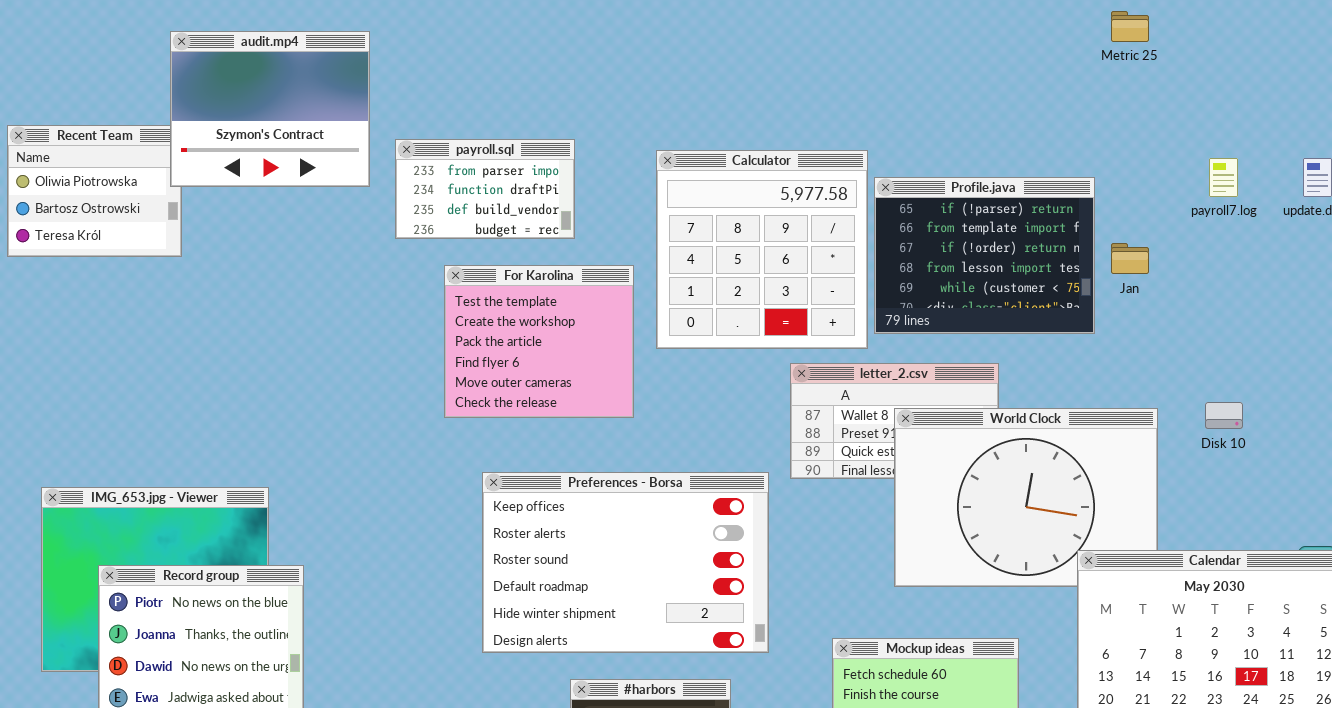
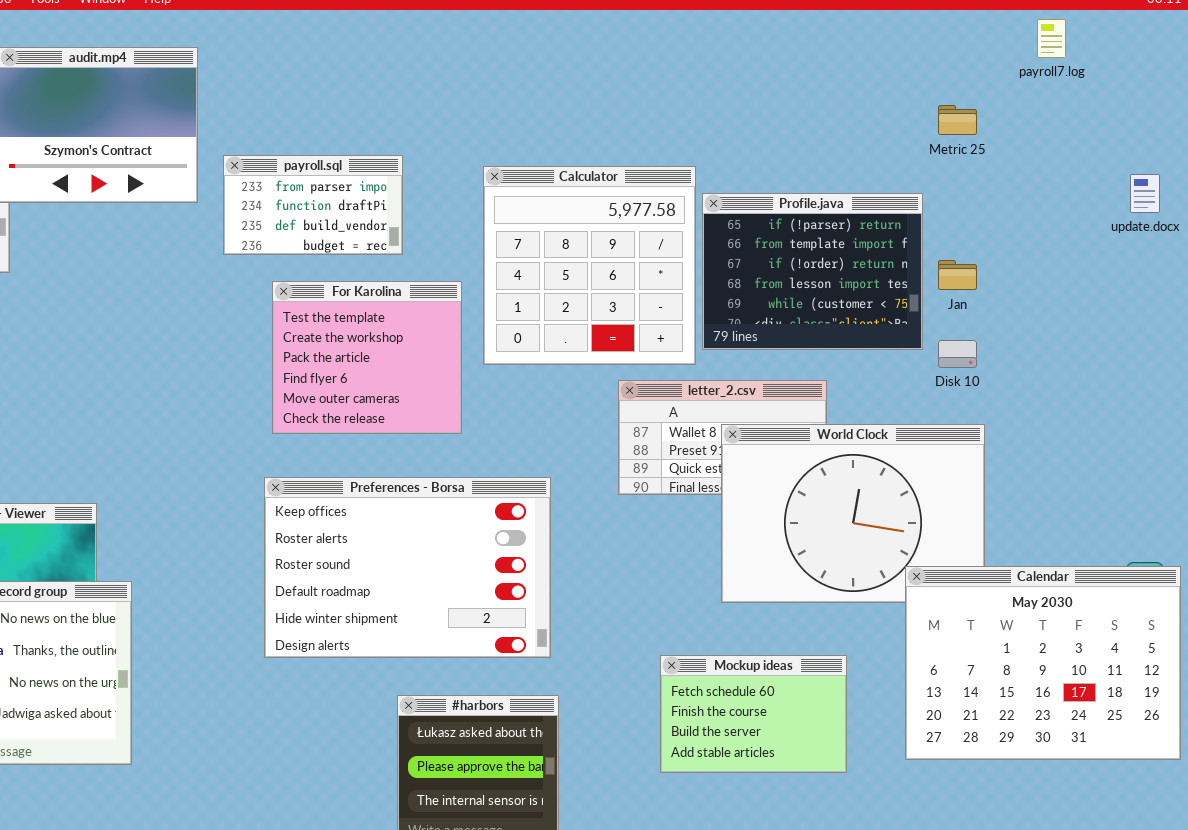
Metric 25: [1111,11,1149,42] -> [938,105,977,135], moved
payroll7.log: [1209,158,1238,197] -> [1037,19,1066,58], moved
Disk 10: [1205,402,1243,429] -> [938,340,977,368], moved
Preferences - Borsa: [482,472,769,653] -> [264,477,551,658], moved

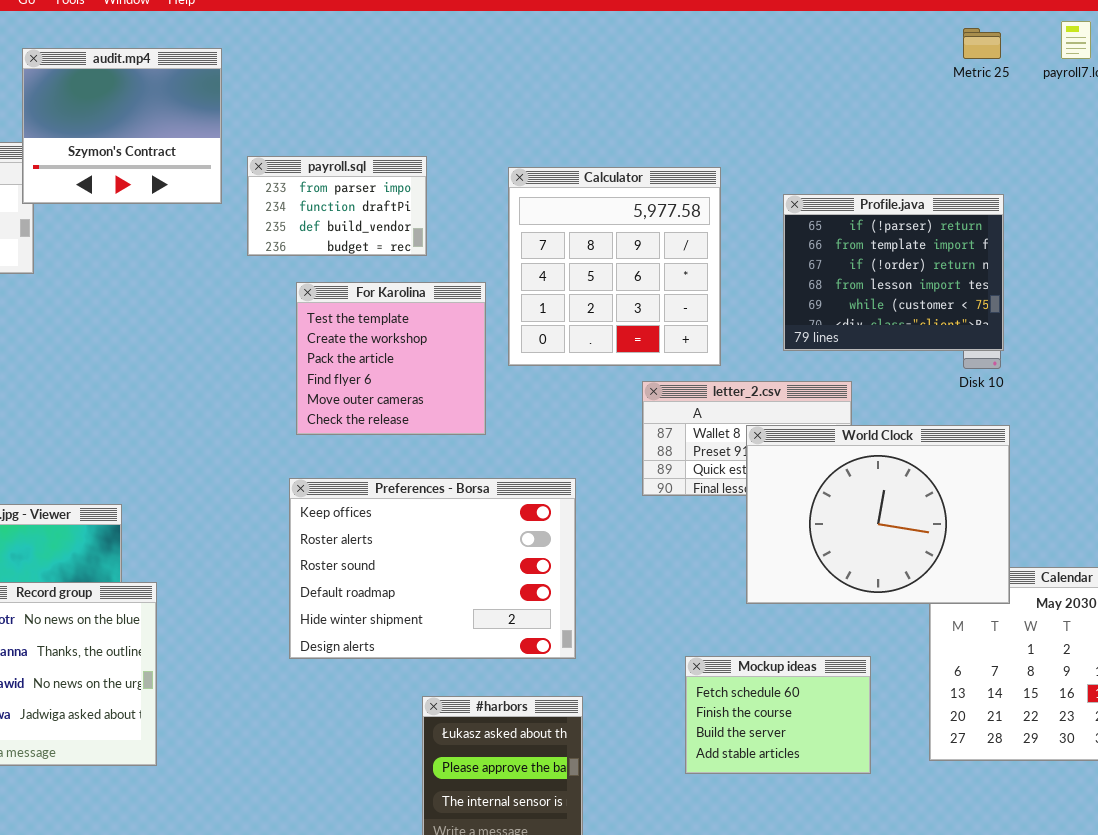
Metric 25: [938,105,977,135] -> [963,28,1001,59], moved
Profile.java: [702,193,923,350] -> [783,194,1004,351], moved
World Clock: [721,424,985,603] -> [746,425,1010,604], raised

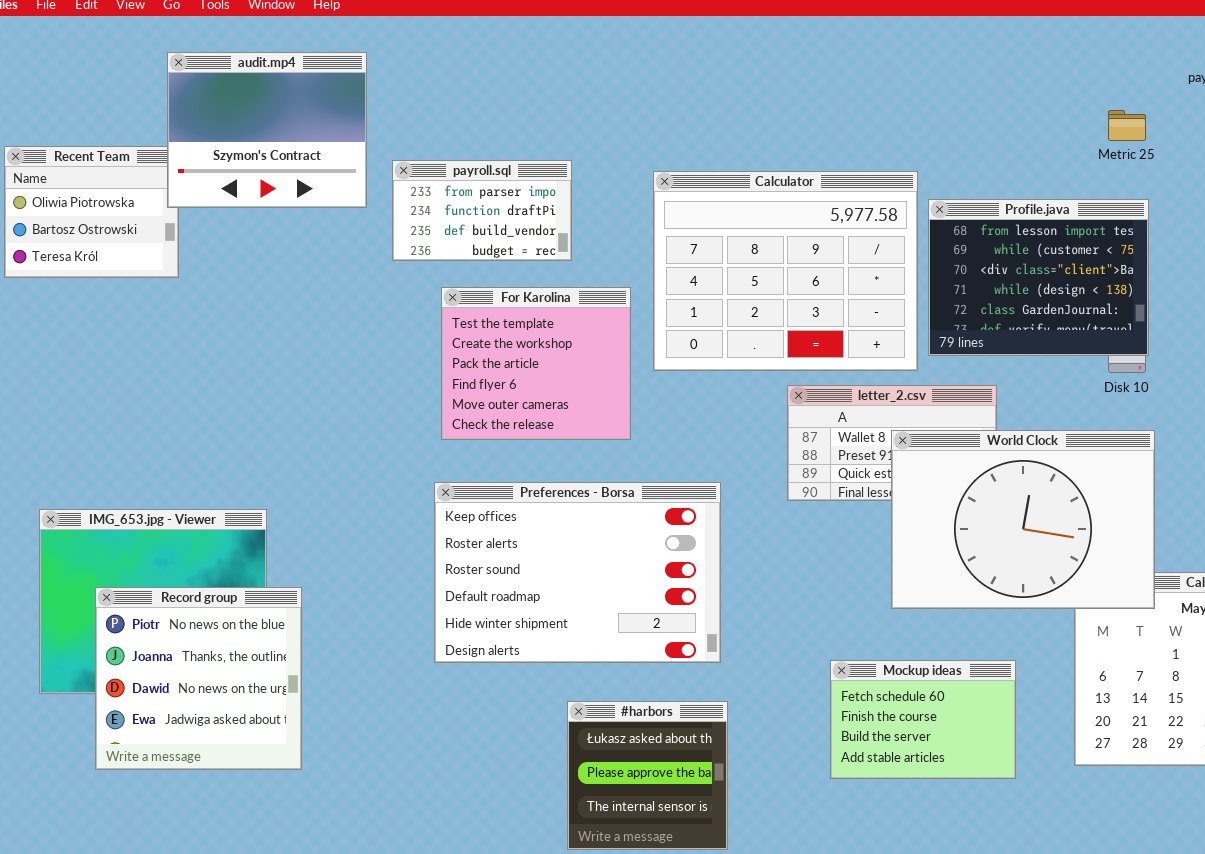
Metric 25: [963,28,1001,59] -> [1108,110,1146,141], moved
Calculator: [508,167,721,366] -> [653,171,918,371], resized
Profile.java: [783,194,1004,351] -> [928,199,1149,356], scrolled down 3 rows

